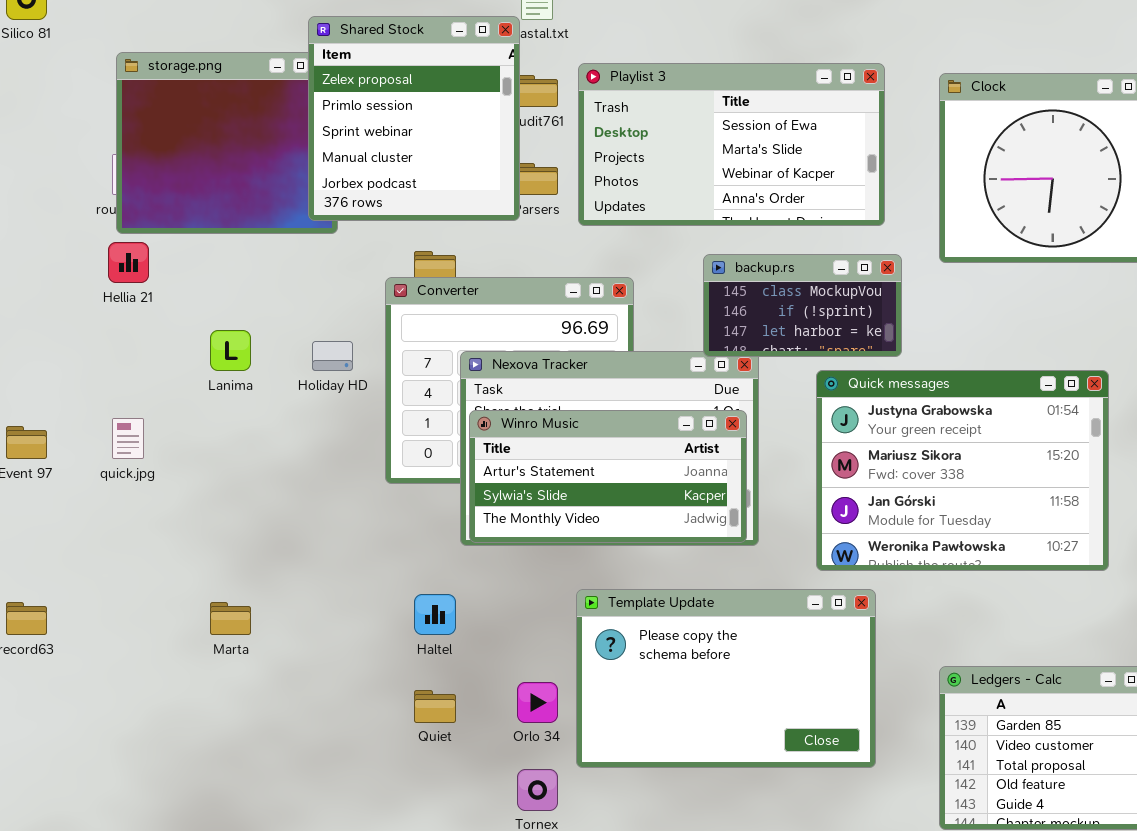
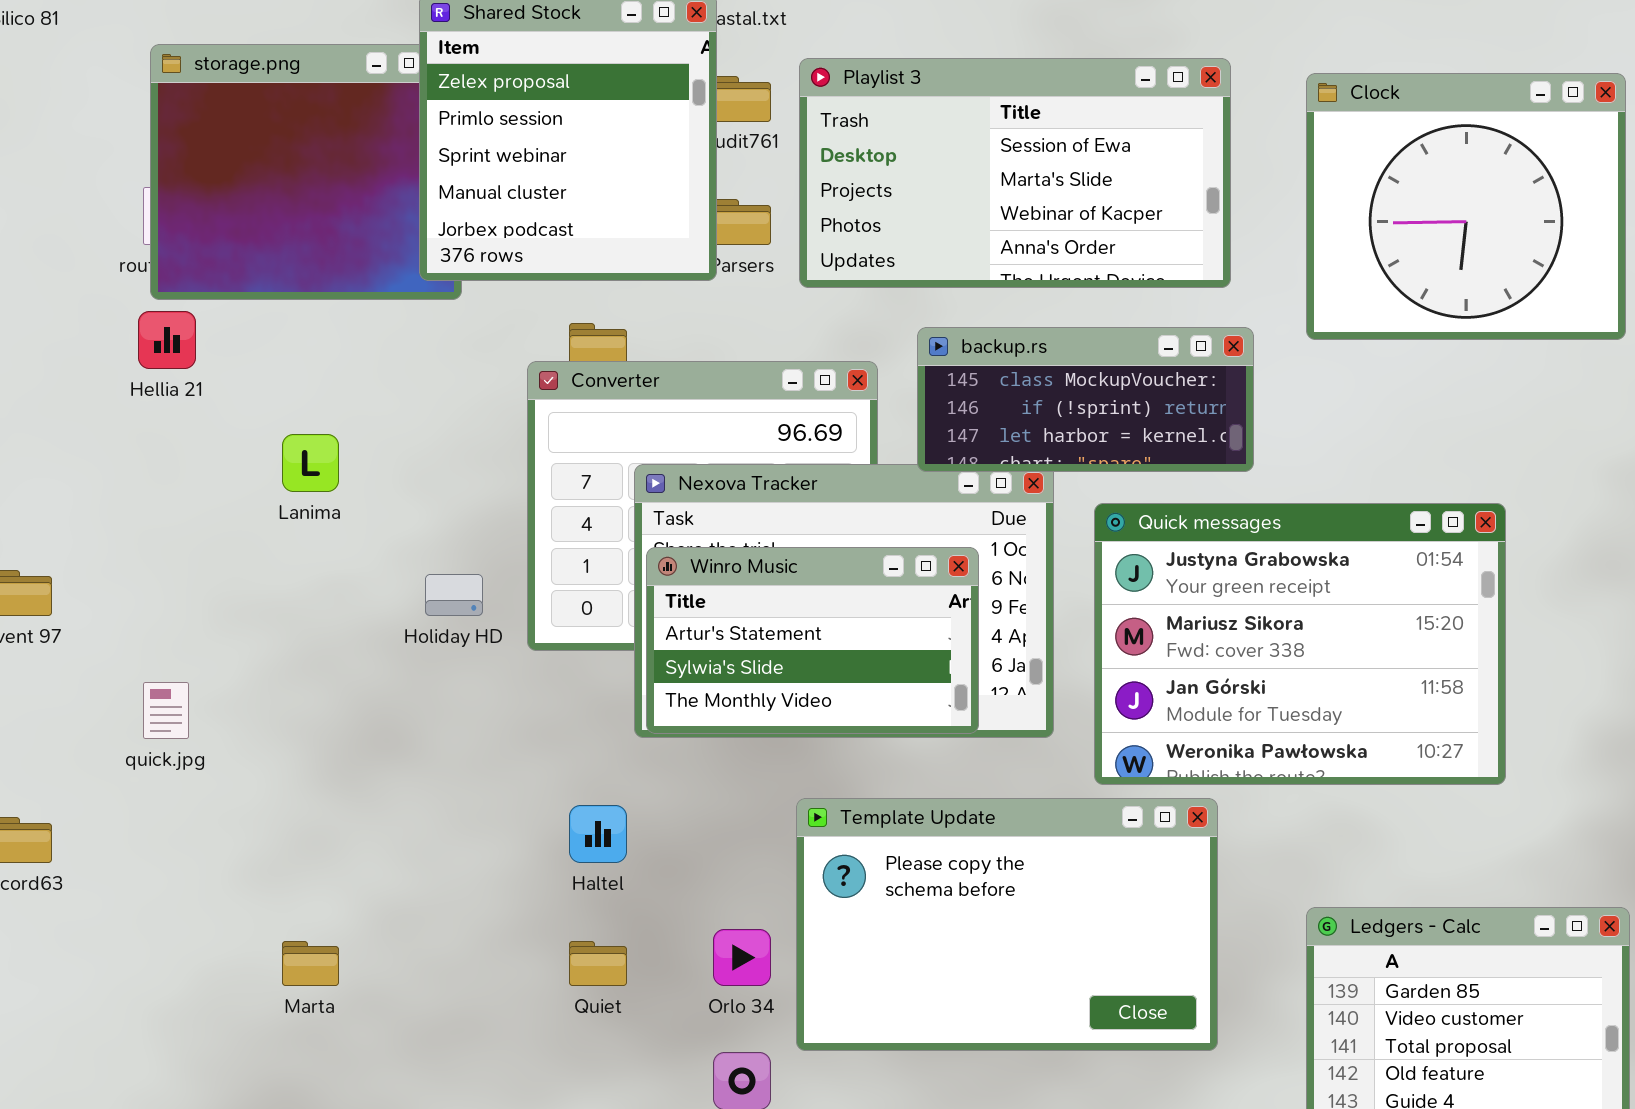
backup.rs: [703,254,902,357] -> [917,327,1254,472], resized
Holiday HD: [312,341,353,371] -> [425,574,483,616], moved
Quick messages: [816,370,1109,571] -> [1094,503,1506,785], moved
Winro Music: [469,410,747,543] -> [646,547,979,734], resized
quick.jpg: [112,418,144,459] -> [143,682,189,739], moved
Marta: [210,602,251,635] -> [282,941,339,986], moved

